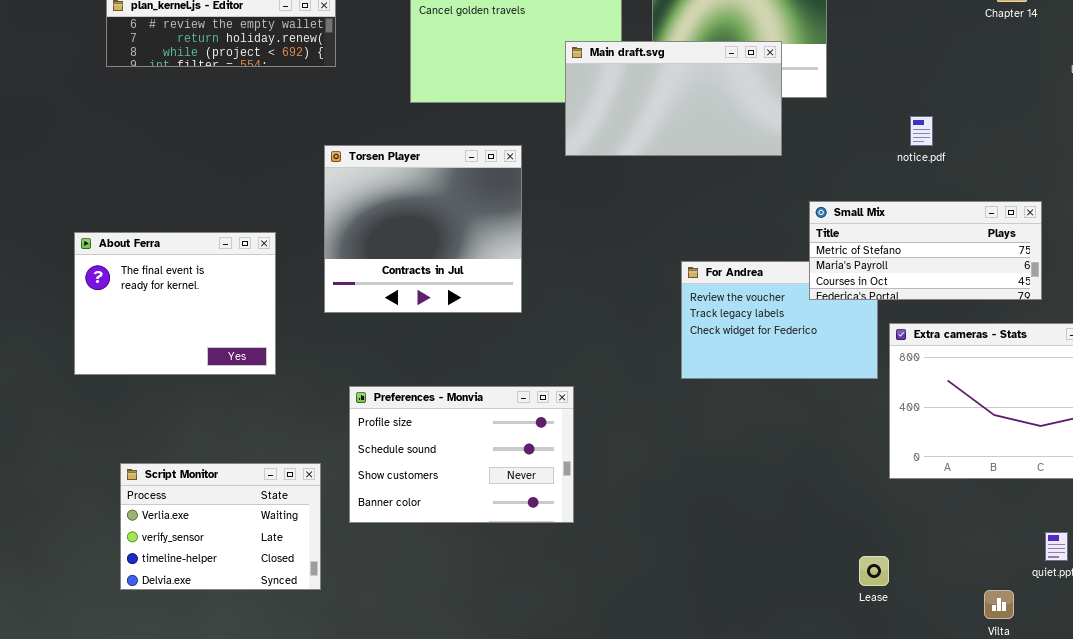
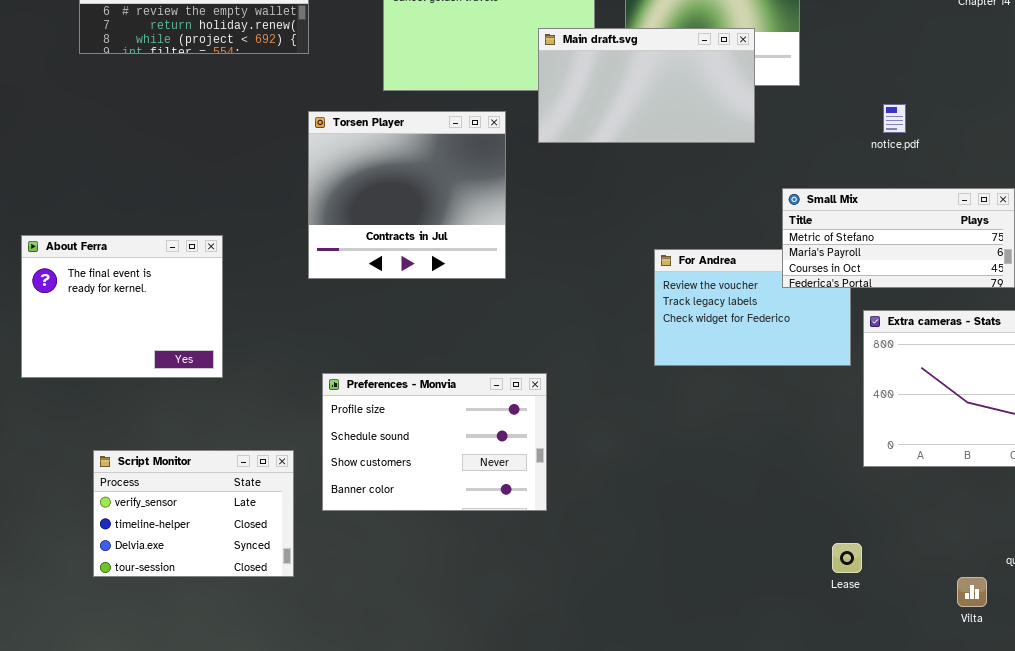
Torsen Player: [324,145,522,313] -> [308,111,506,279], moved
About Ferra: [74,232,276,375] -> [21,235,223,378], moved
Script Monitor: [120,463,321,590] -> [93,450,294,577], scrolled down 1 row

